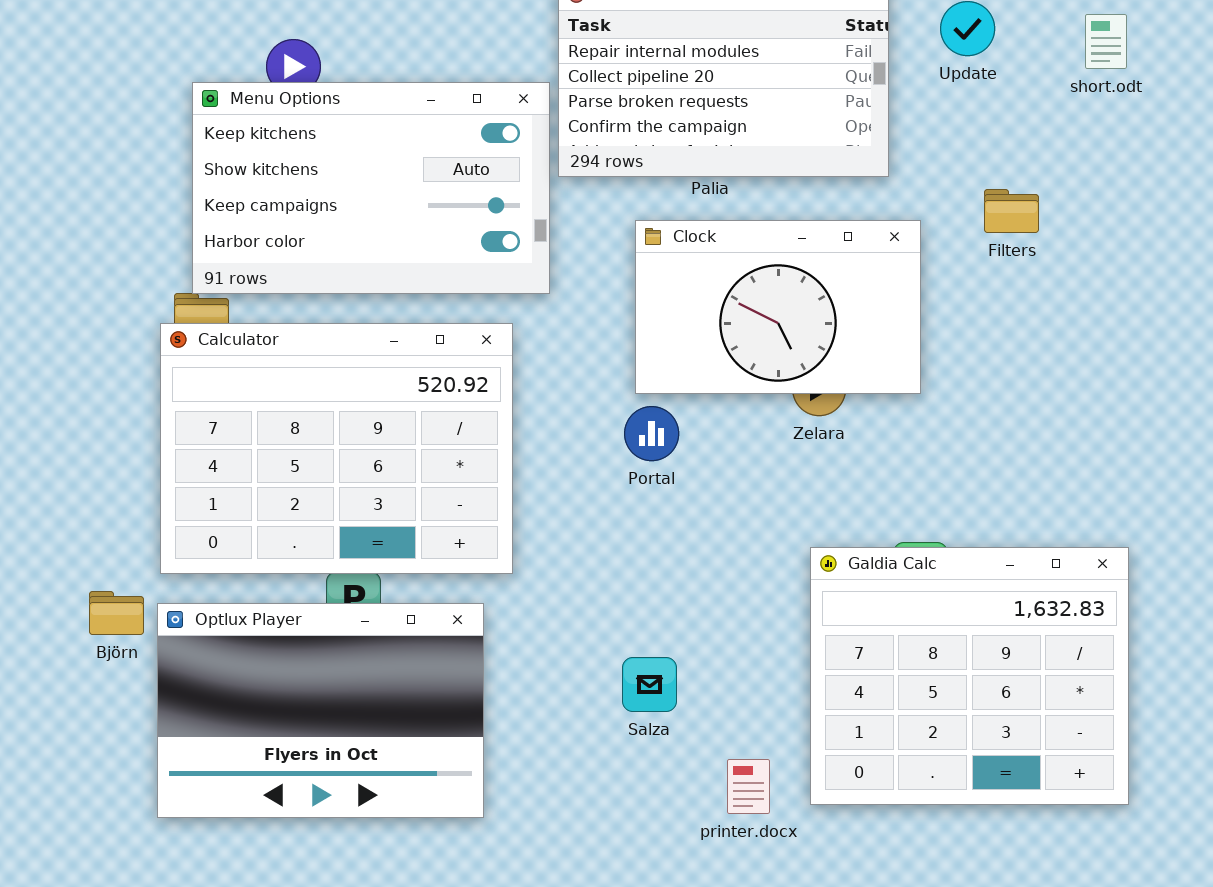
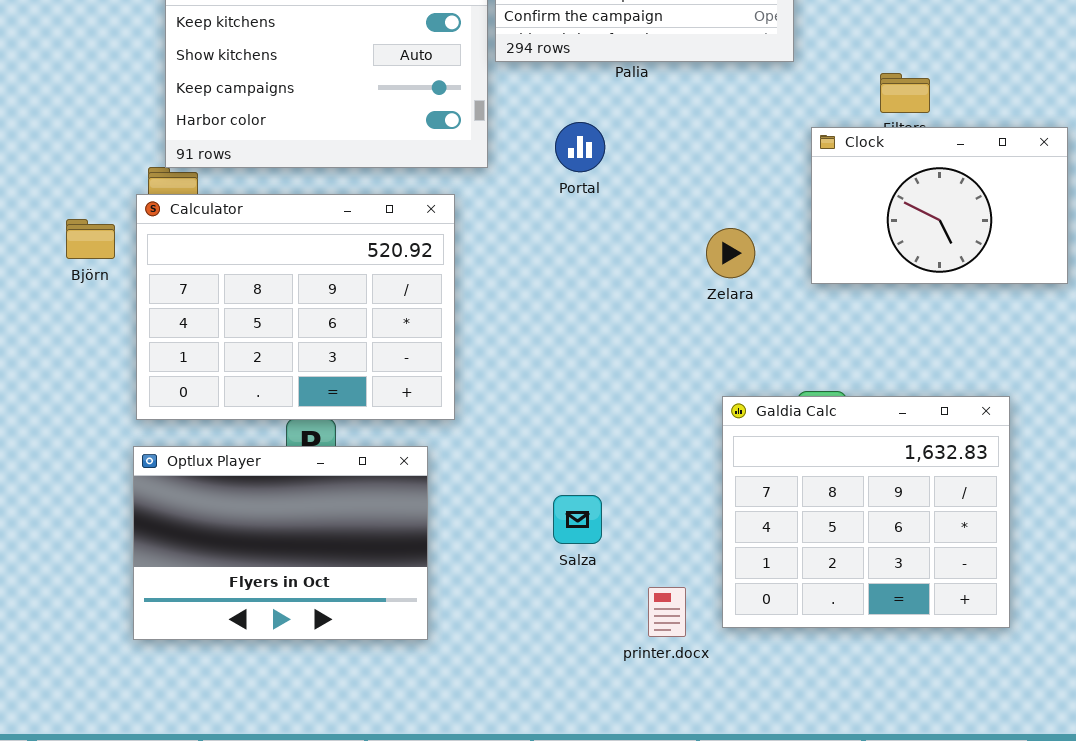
Clock: [635,220,921,394] -> [811,127,1068,284], moved
Portal: [624,406,679,461] -> [555,122,605,172], moved
Björn: [89,591,144,635] -> [66,219,115,259], moved

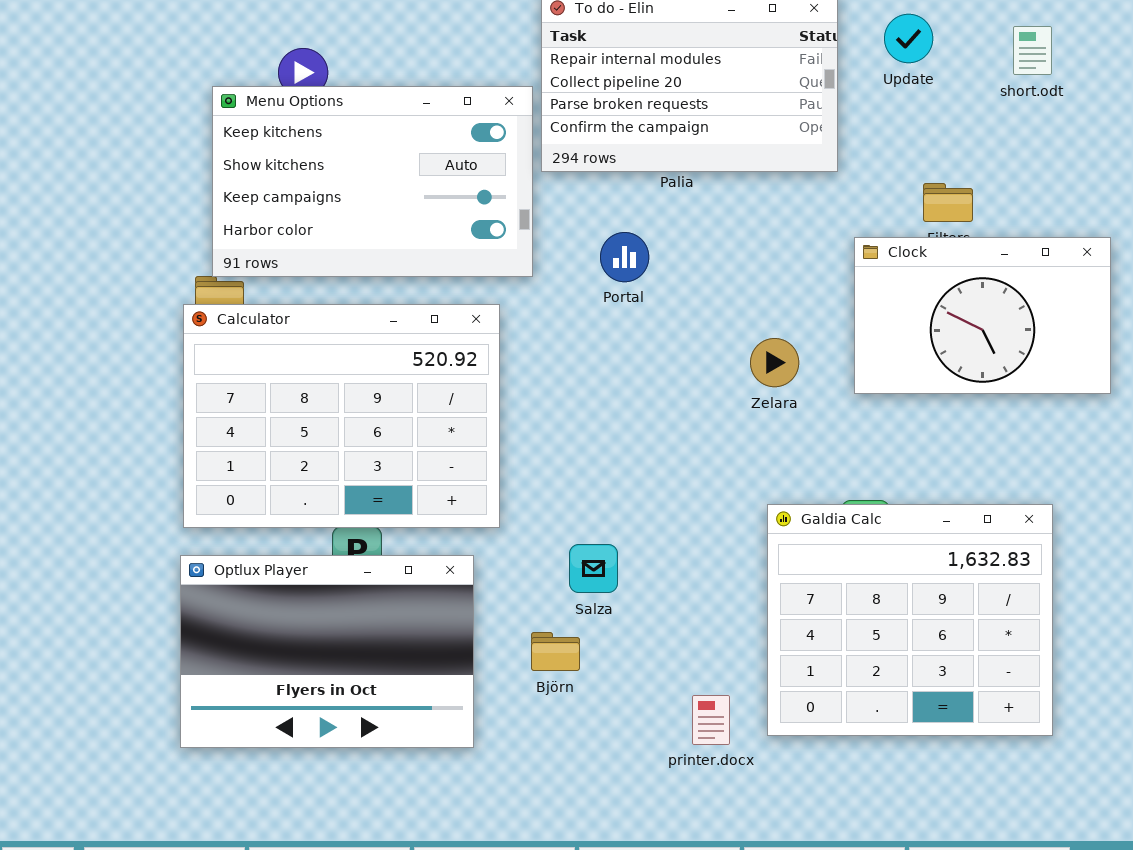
Björn: [66,219,115,259] -> [531,632,580,671], moved
Salza: [553,495,602,544] -> [569,544,618,593], moved

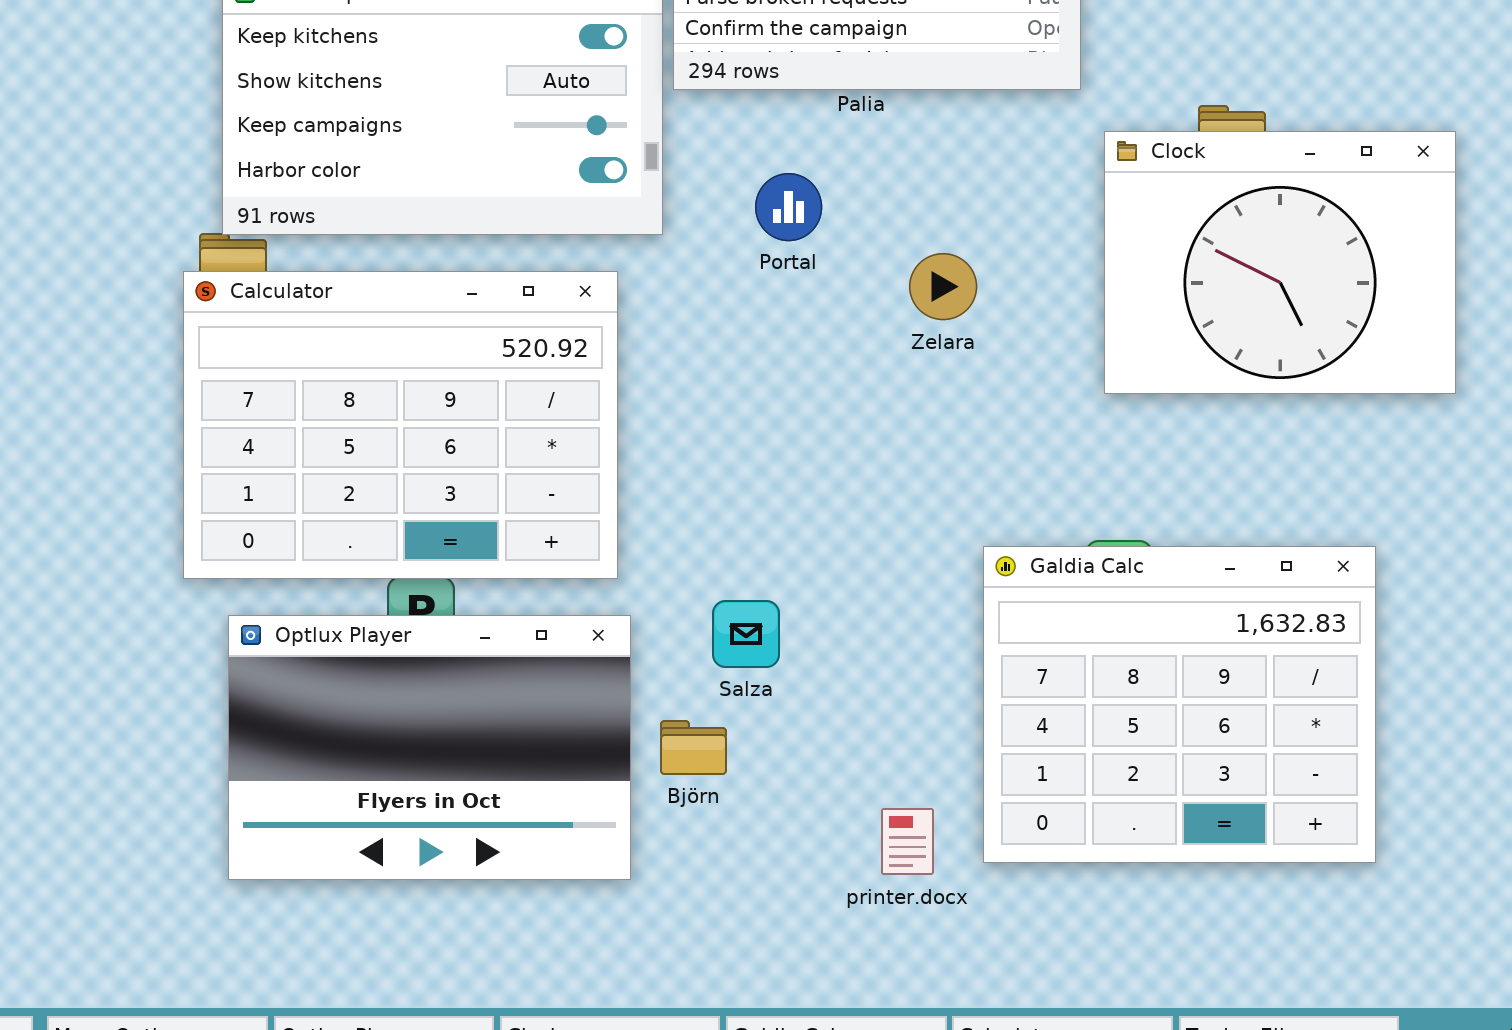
Clock: [854,237,1111,394] -> [1104,131,1456,394], resized
Zelara: [750,338,799,387] -> [909,253,977,320], moved
Optlux Player: [180,555,474,748] -> [228,615,631,880], moved

